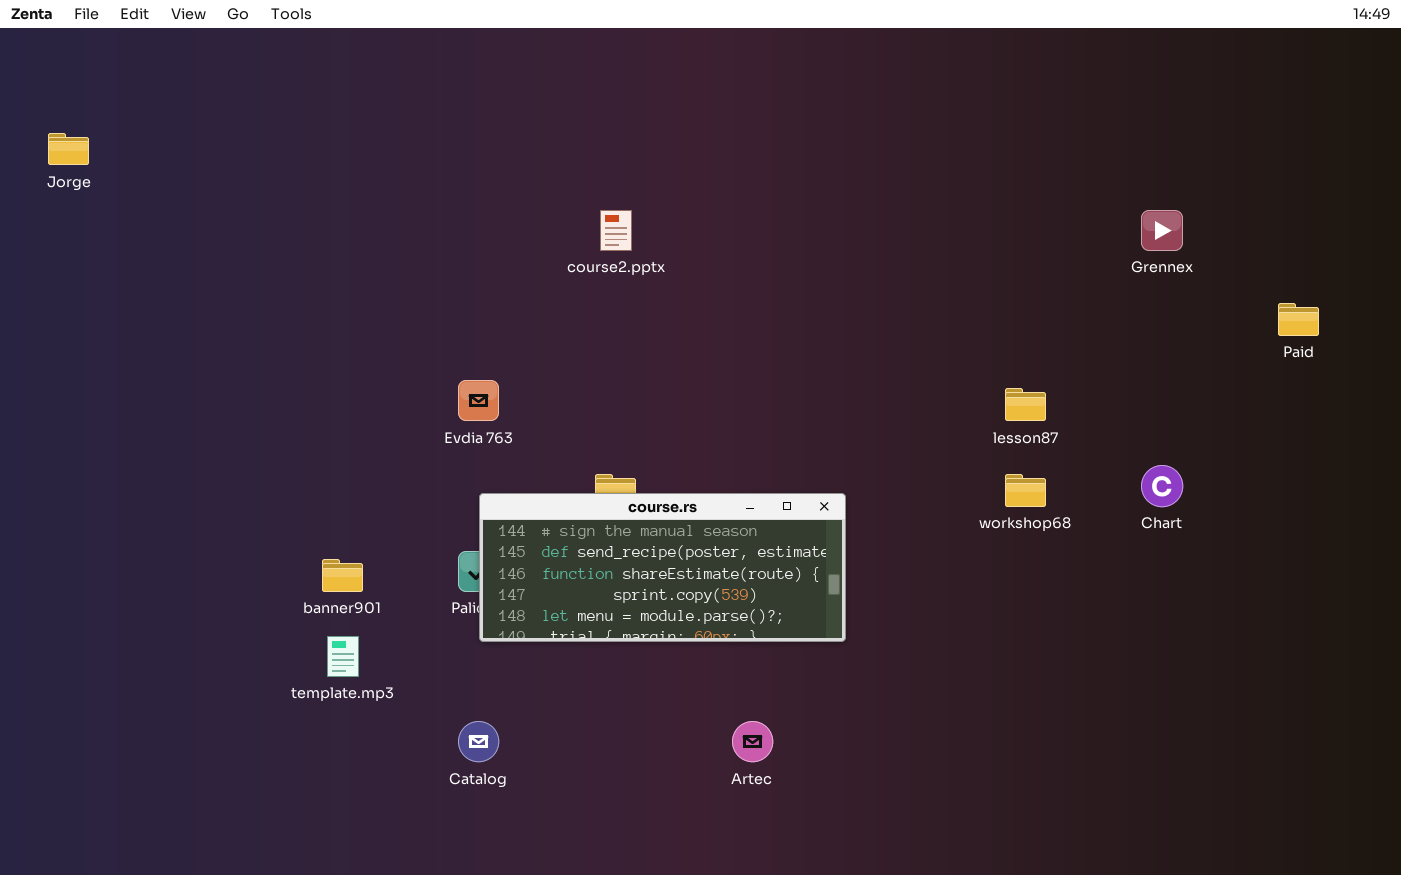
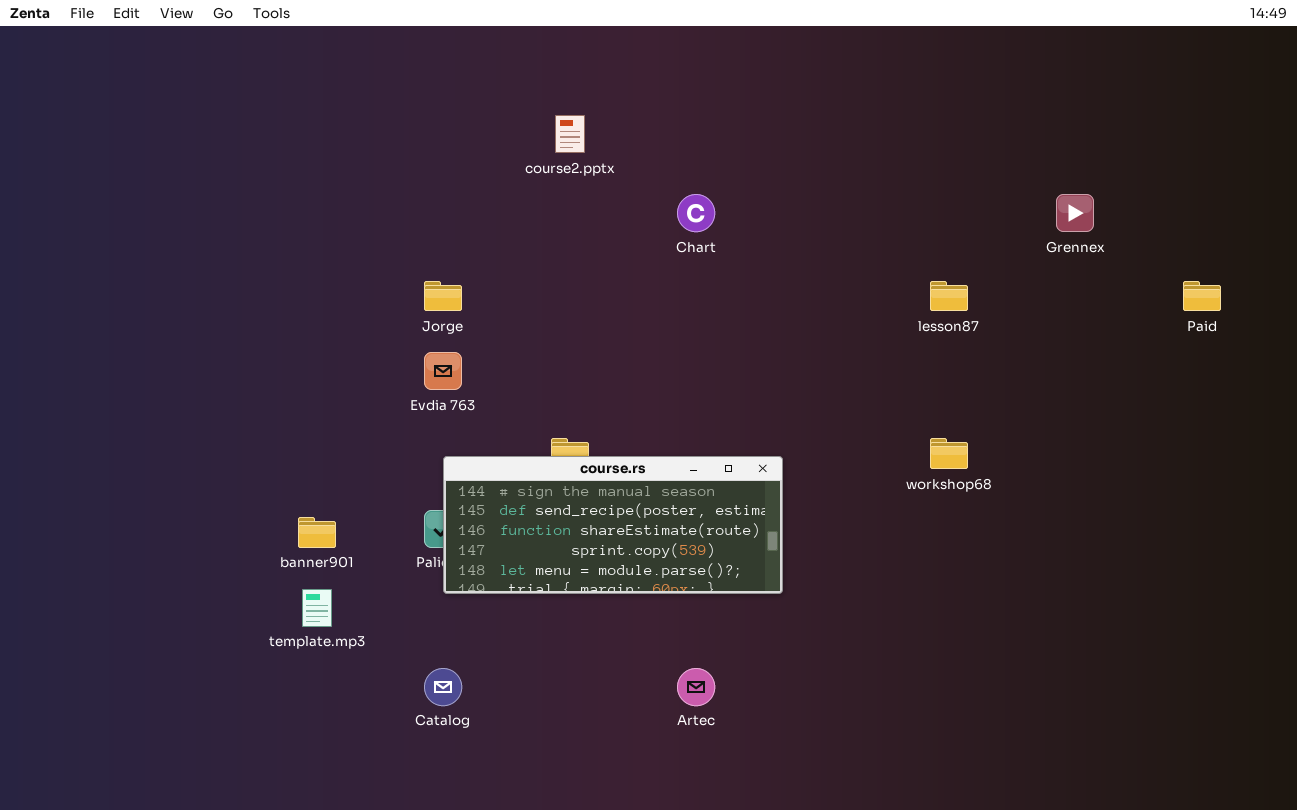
Jorge: [48,133,89,165] -> [424,281,462,311], moved
course2.pptx: [600,210,632,251] -> [555,115,585,153], moved
lesson87: [1005,388,1046,421] -> [930,281,968,311], moved
Chart: [1141,465,1183,507] -> [677,194,715,232], moved

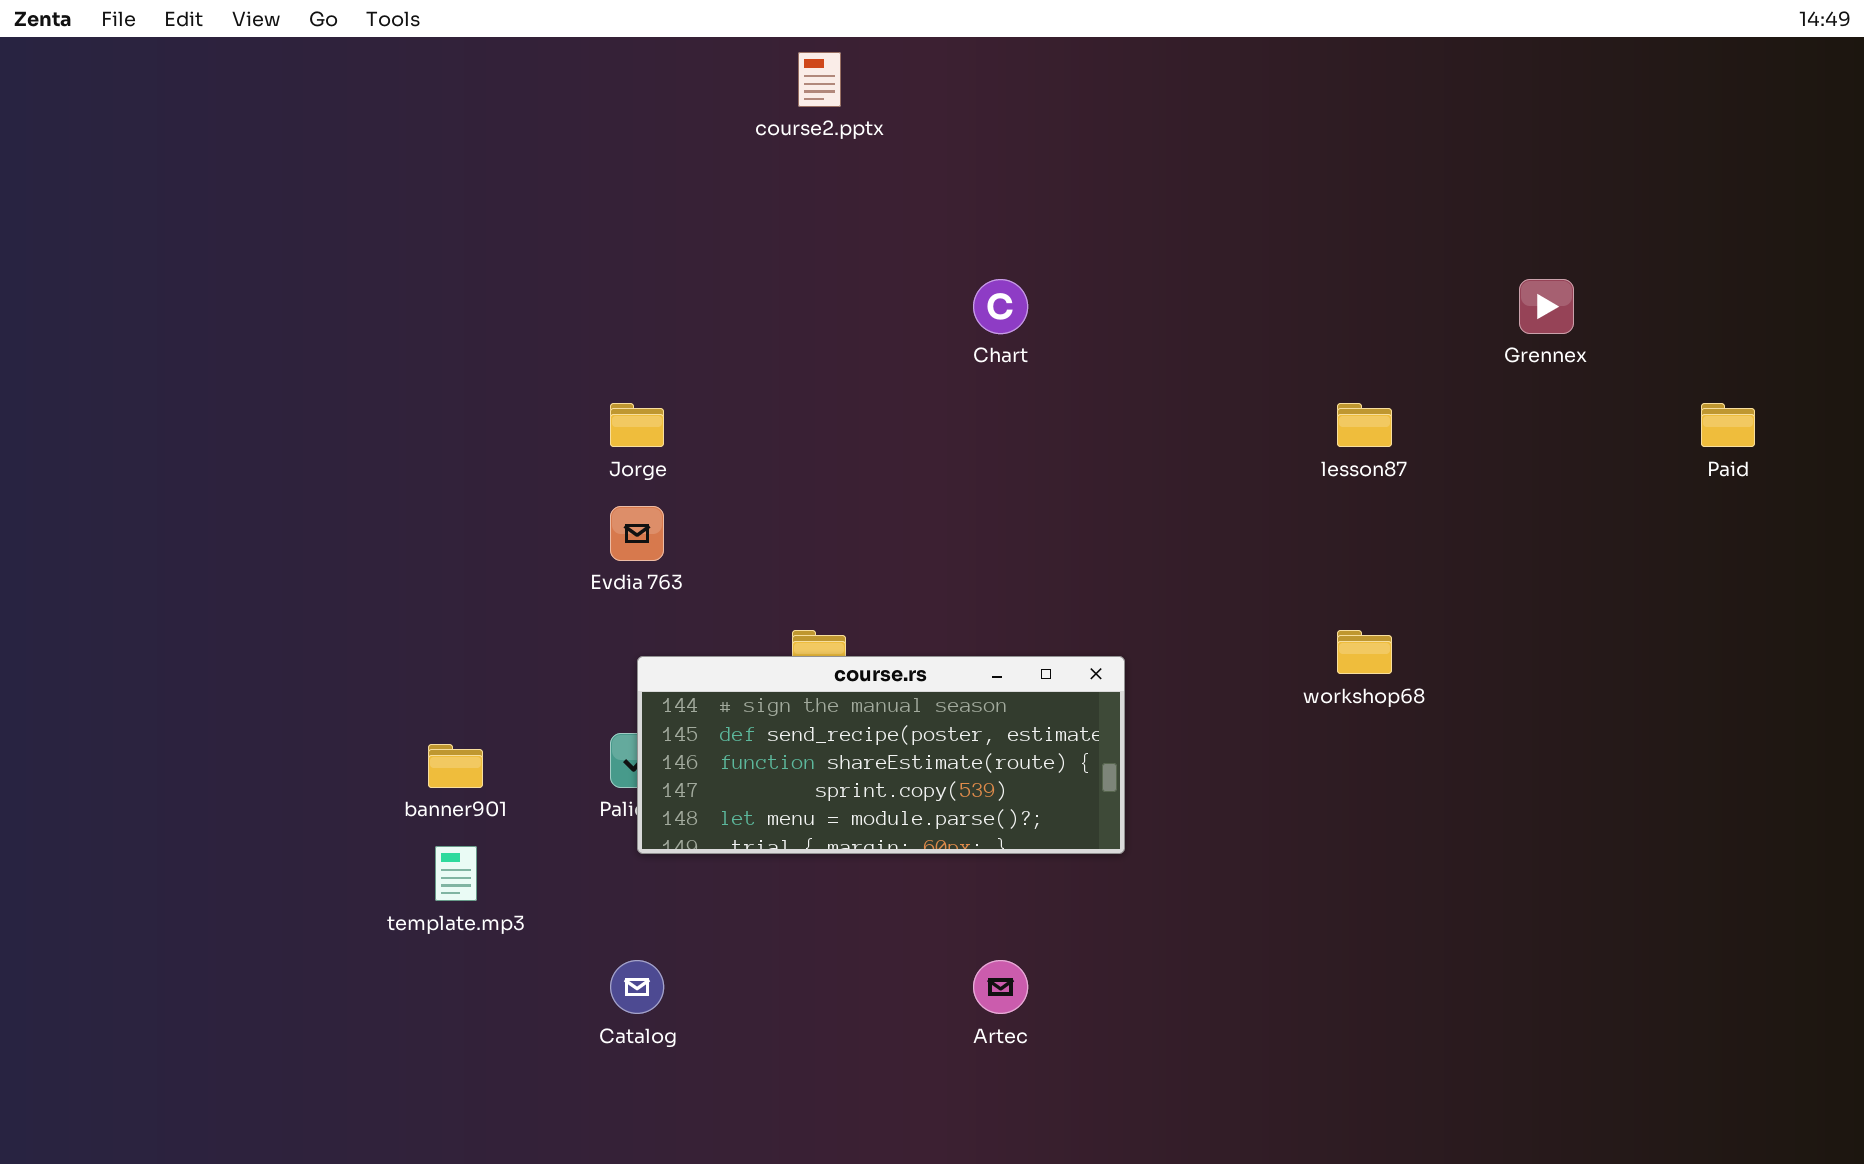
course2.pptx: [555,115,585,153] -> [798,52,841,107], moved

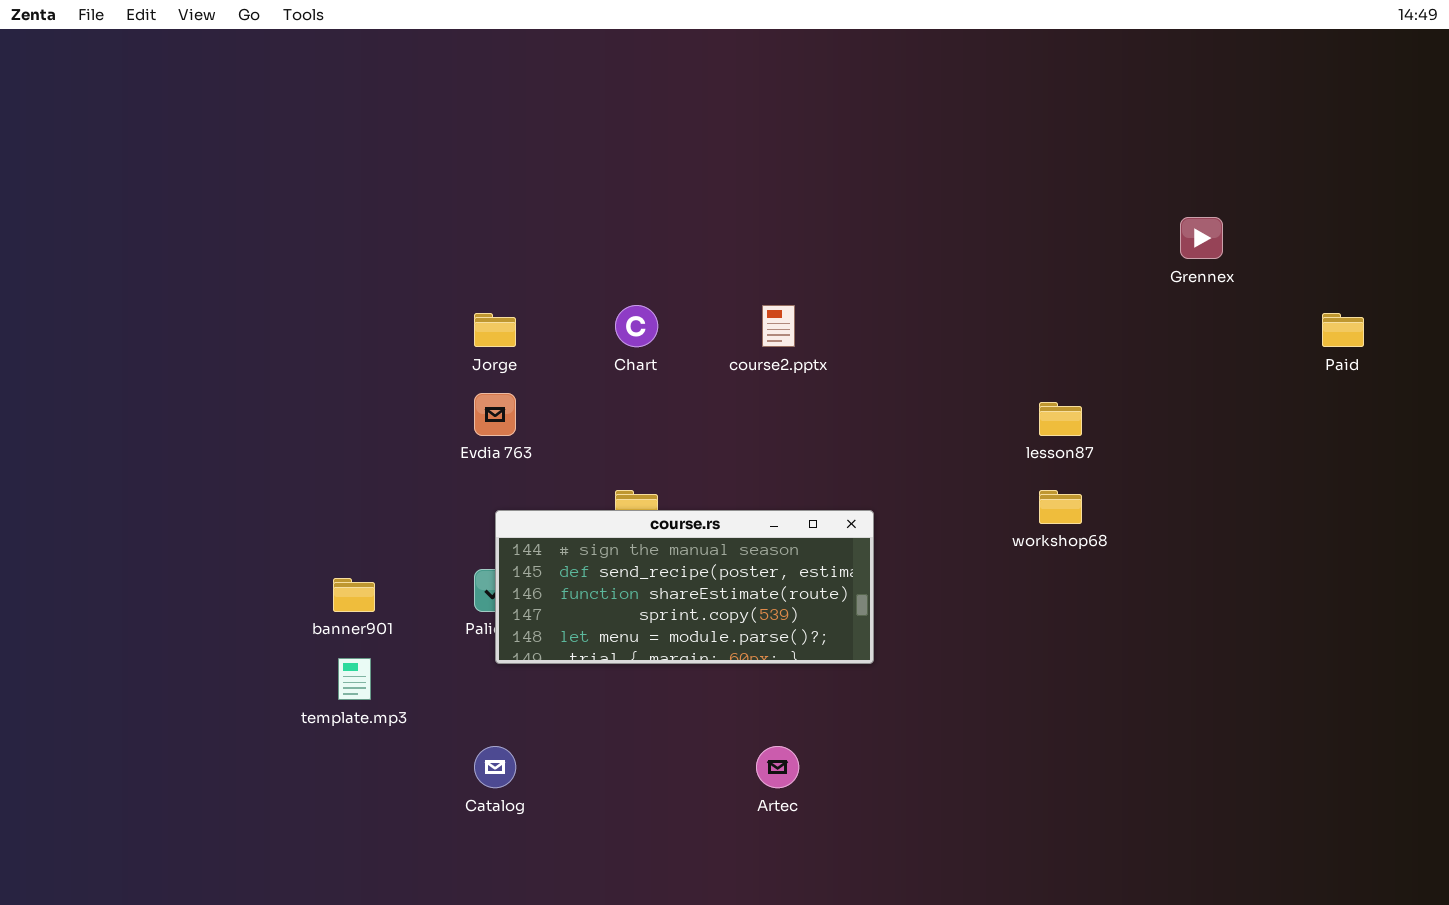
course2.pptx: [798,52,841,107] -> [762,305,795,347], moved
Chart: [973,279,1028,334] -> [615,305,658,347], moved
lesson87: [1337,403,1392,447] -> [1039,402,1082,436], moved

